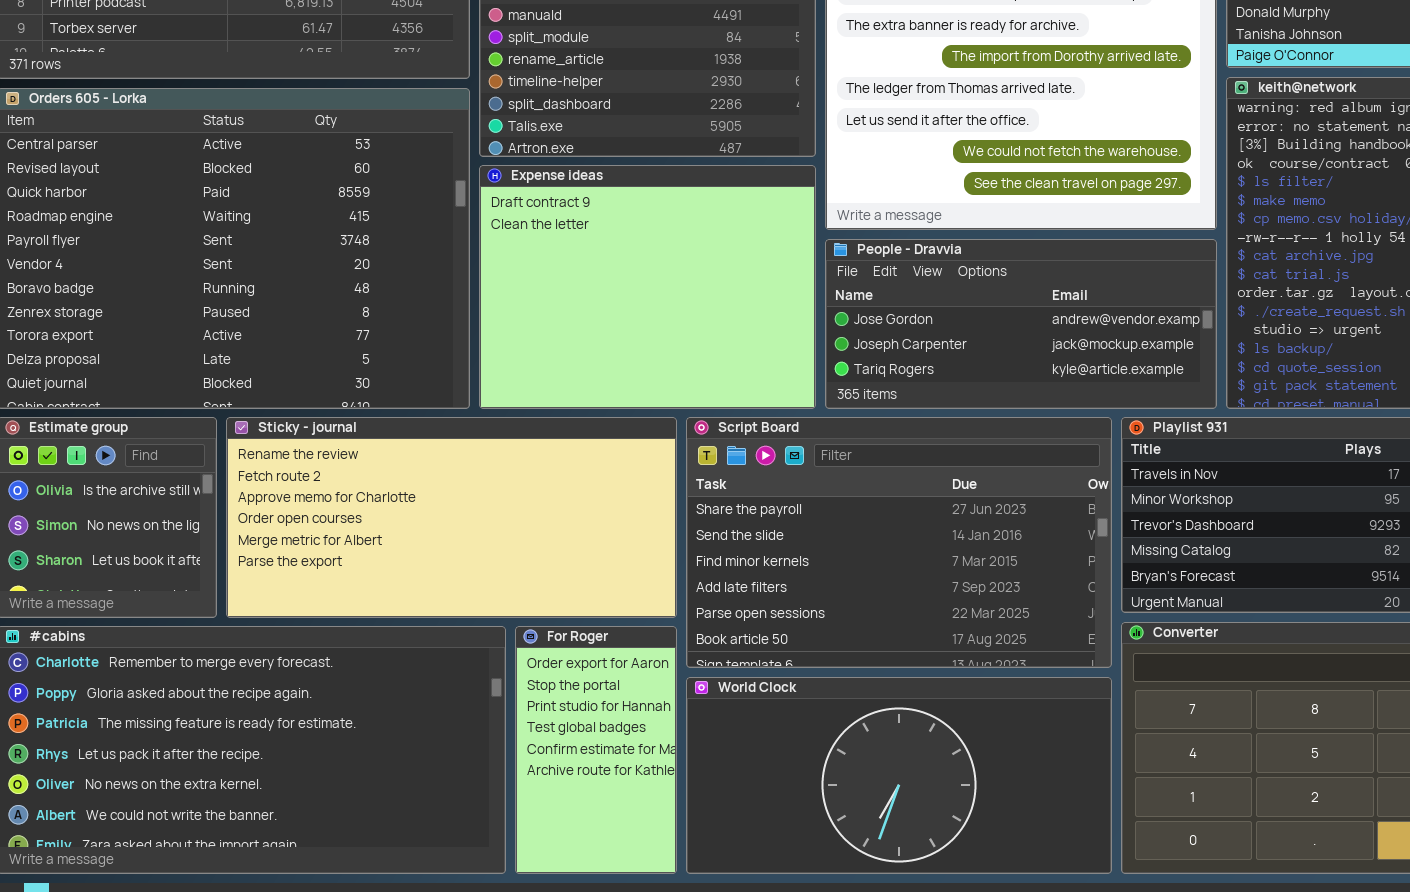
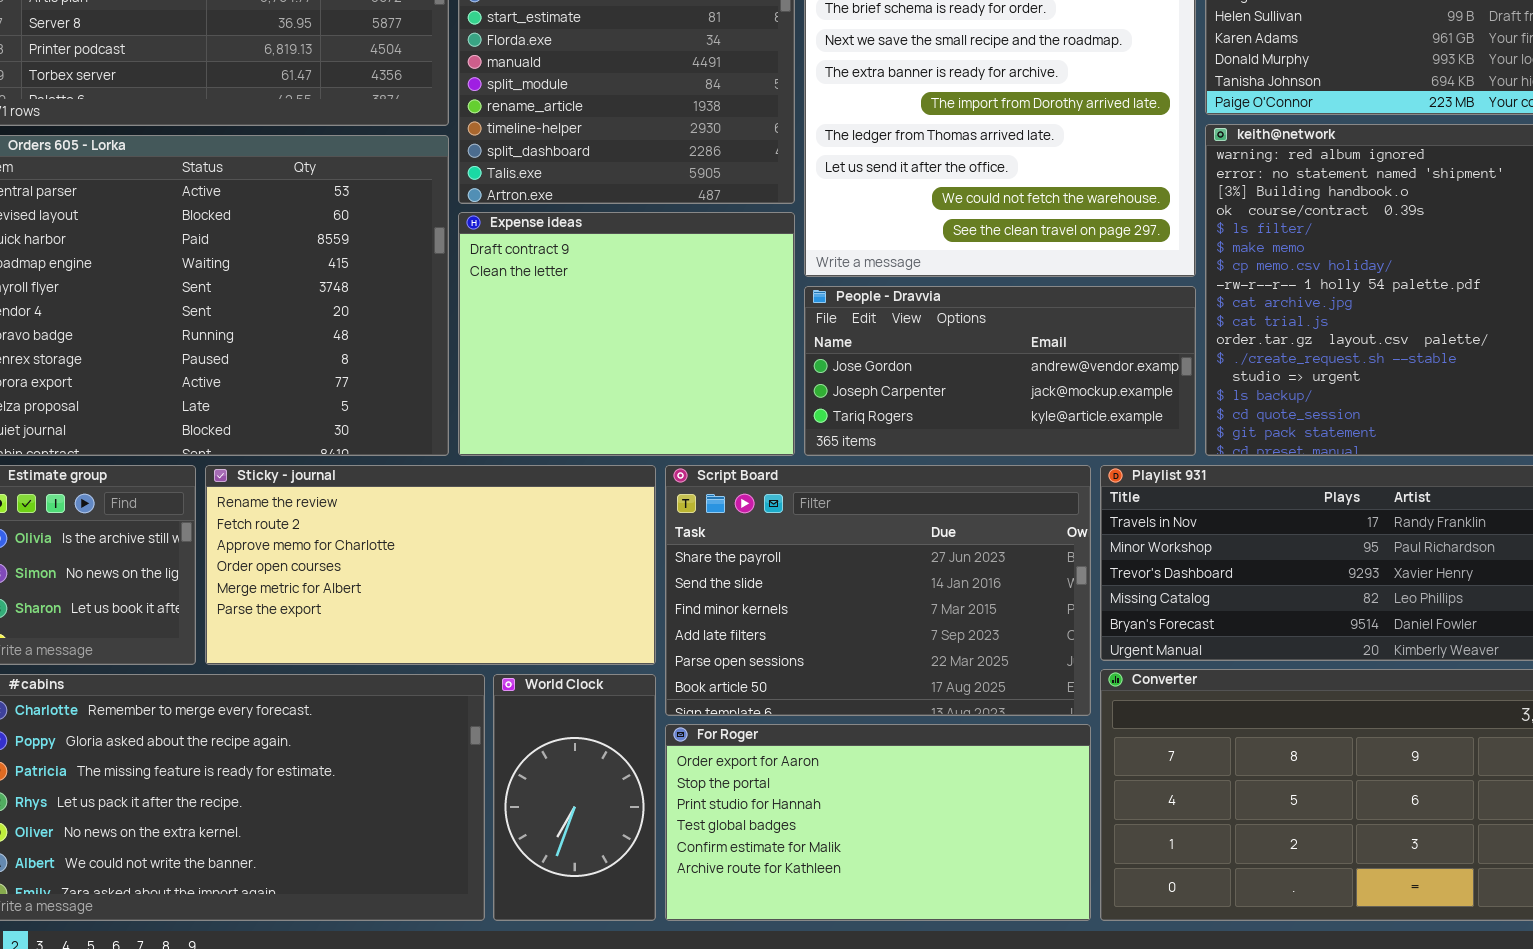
For Roger: [515,626,677,874] -> [665,724,1091,921], moved, resized
World Clock: [686,677,1112,874] -> [493,674,656,921], moved, resized

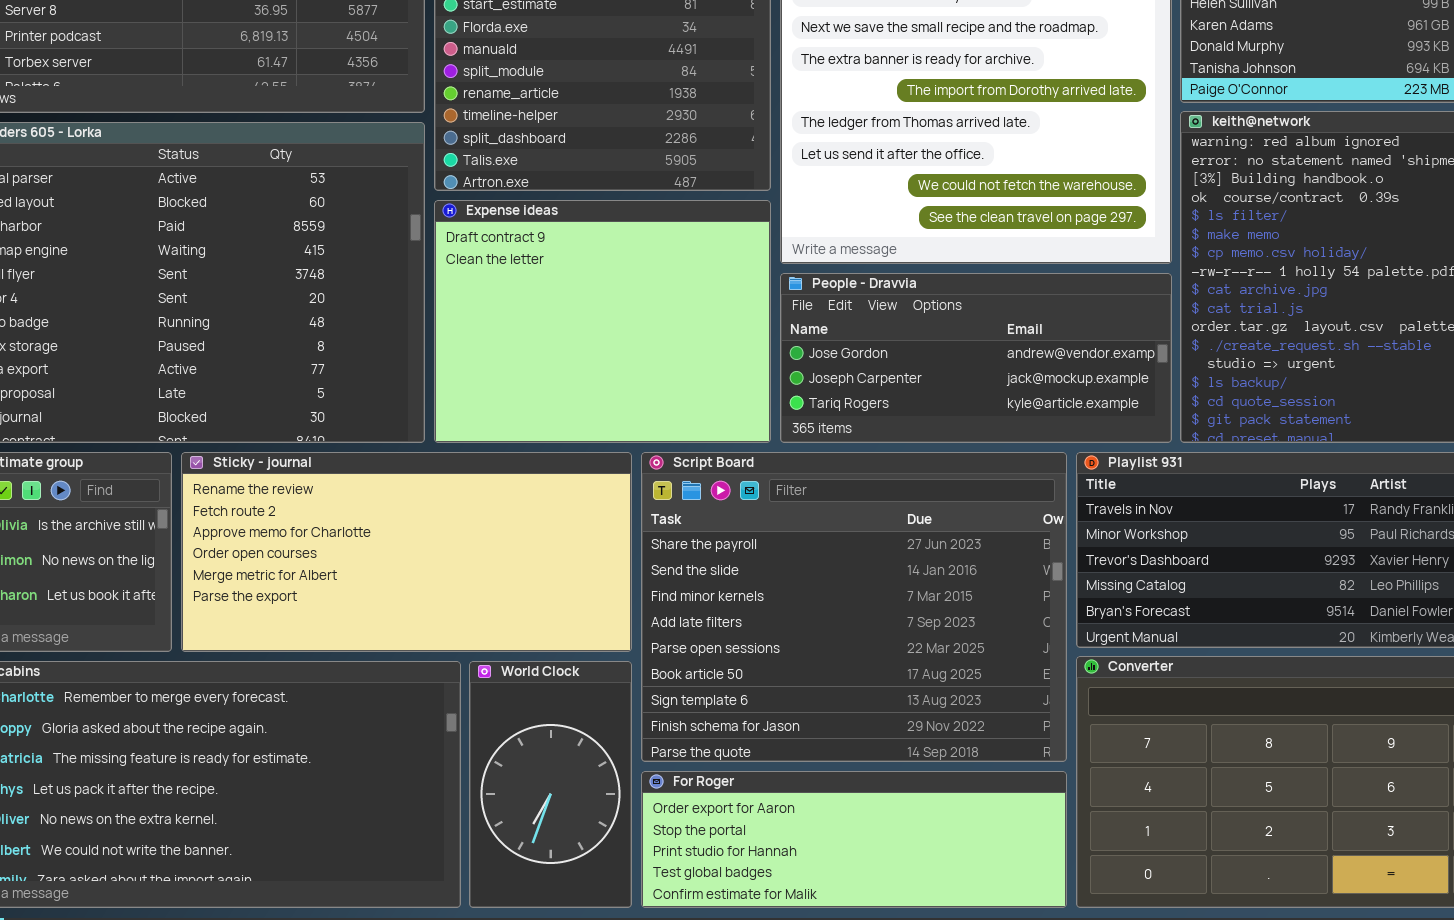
Script Board: [665,465,1091,716] -> [641,452,1067,762], resized
For Roger: [665,724,1091,921] -> [641,771,1067,908], resized

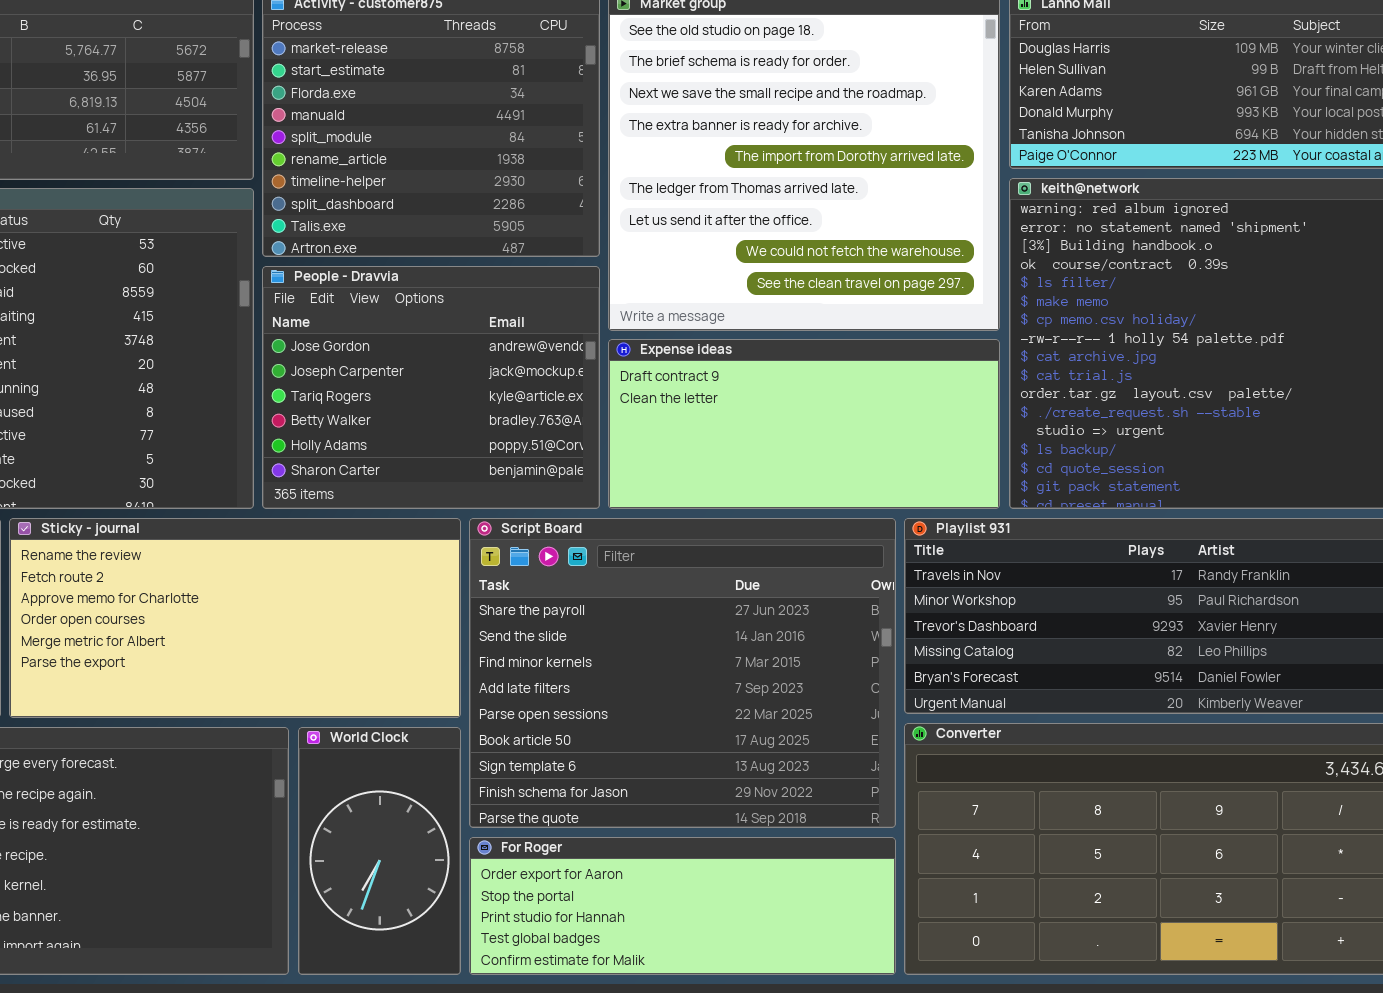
Expense ideas: [434,200,771,443] -> [608,339,1000,509], moved, resized
People - Dravvia: [780,273,1172,443] -> [262,266,600,509], moved, resized

